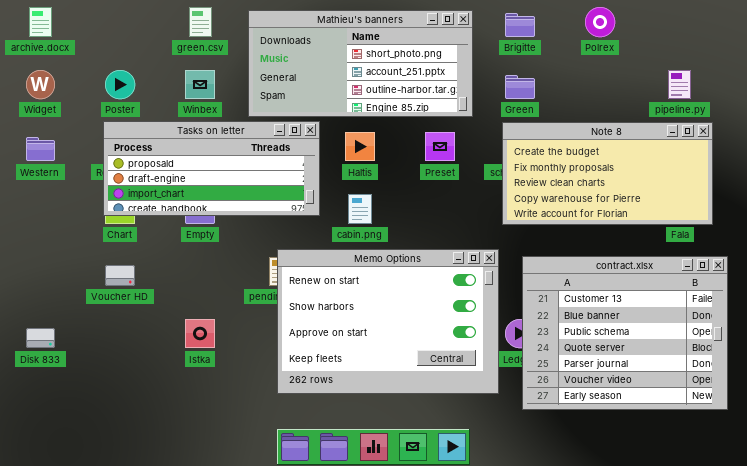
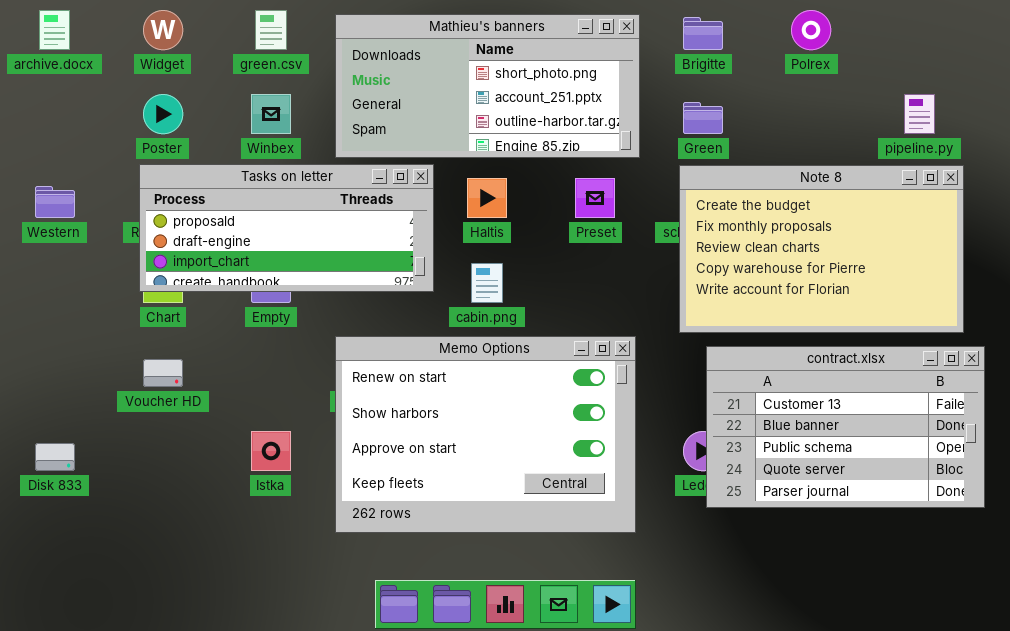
Widget: [26,70,55,99] -> [143,10,183,50], moved
Note 8: [502,122,713,225] -> [679,165,964,333], resized
Memo Options: [277,249,499,394] -> [335,336,636,533], moved
contract.xlsx: [522,256,728,410] -> [706,346,985,508], resized

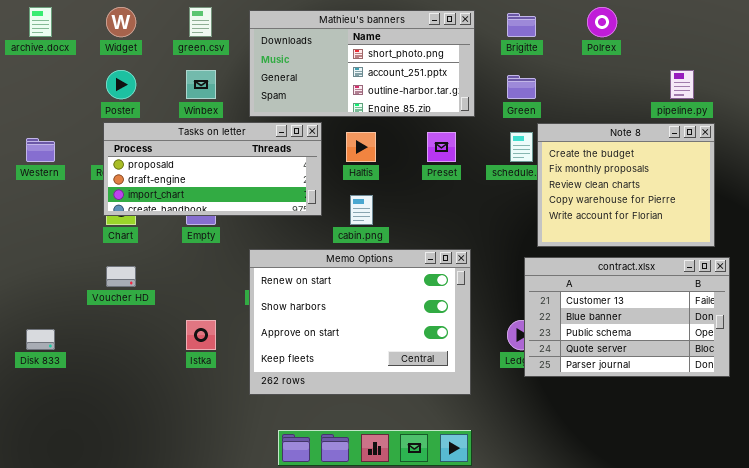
Note 8: [679,165,964,333] -> [537,123,715,247], resized

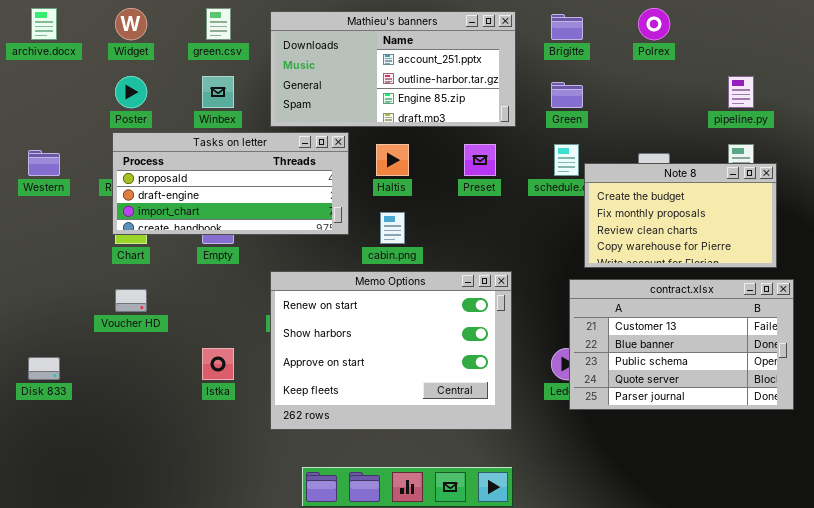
Mathieu's banners: [249,10,475,117] -> [270,11,516,127], scrolled down 1 row
Note 8: [537,123,715,247] -> [584,163,777,268], resized

